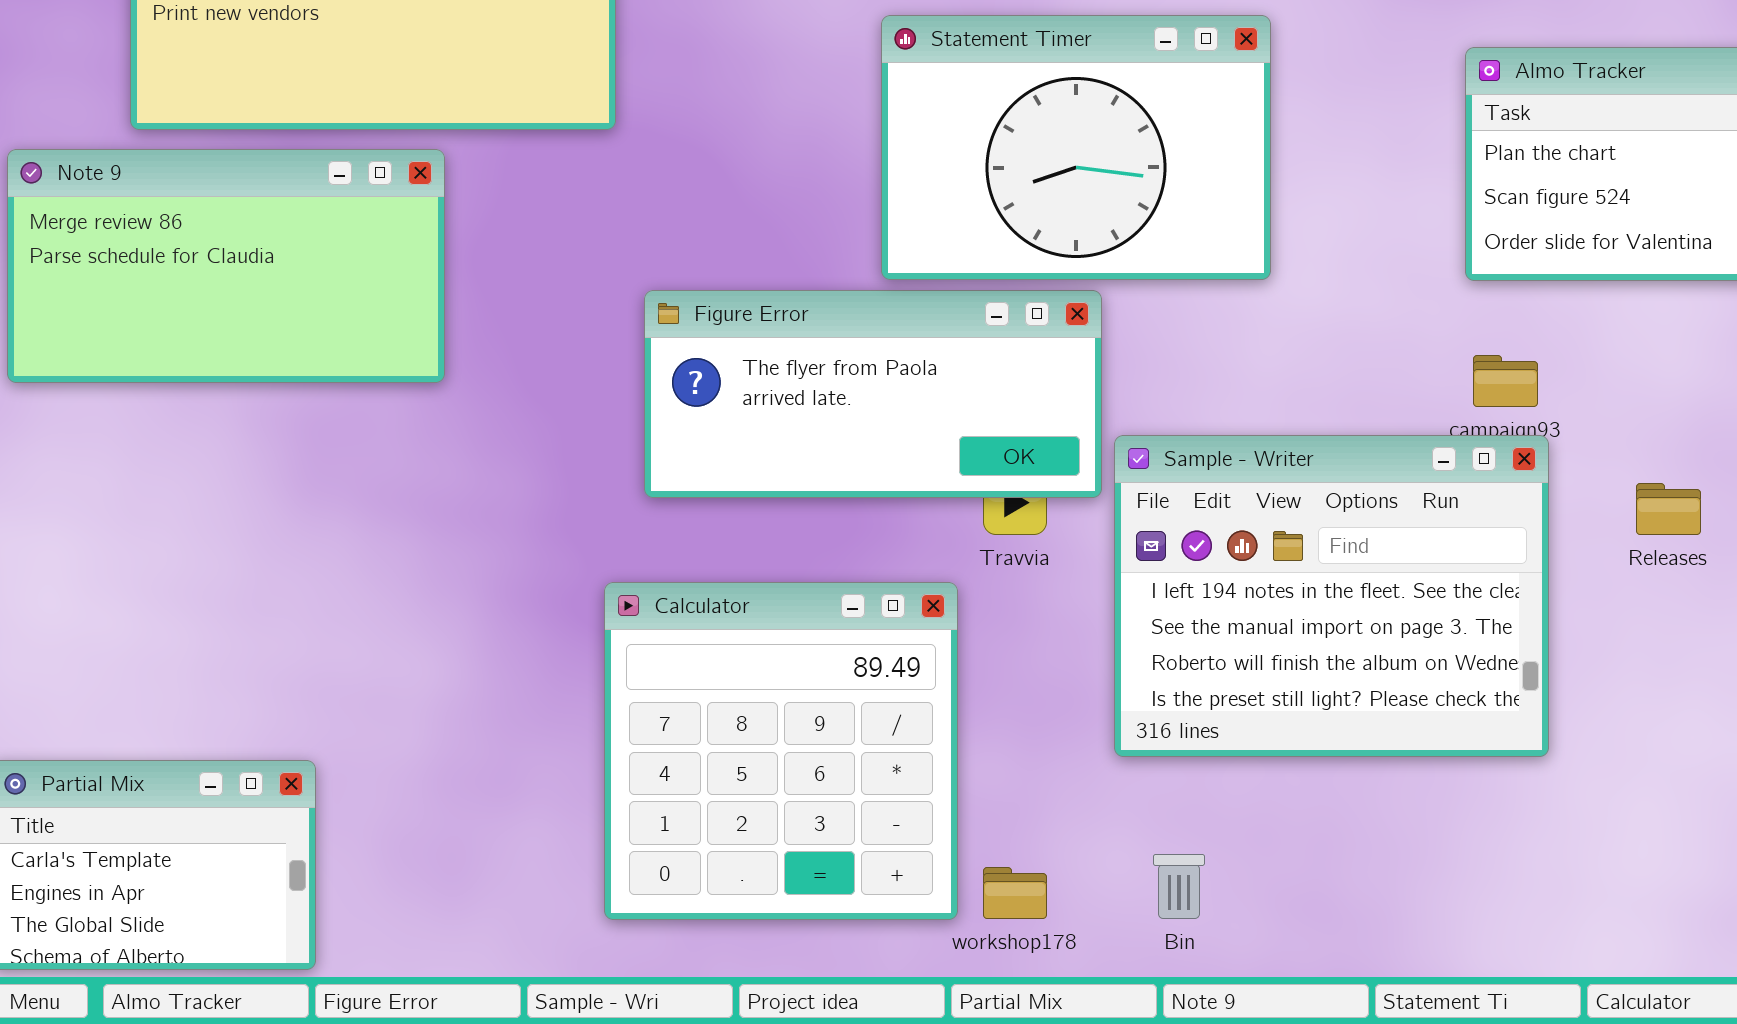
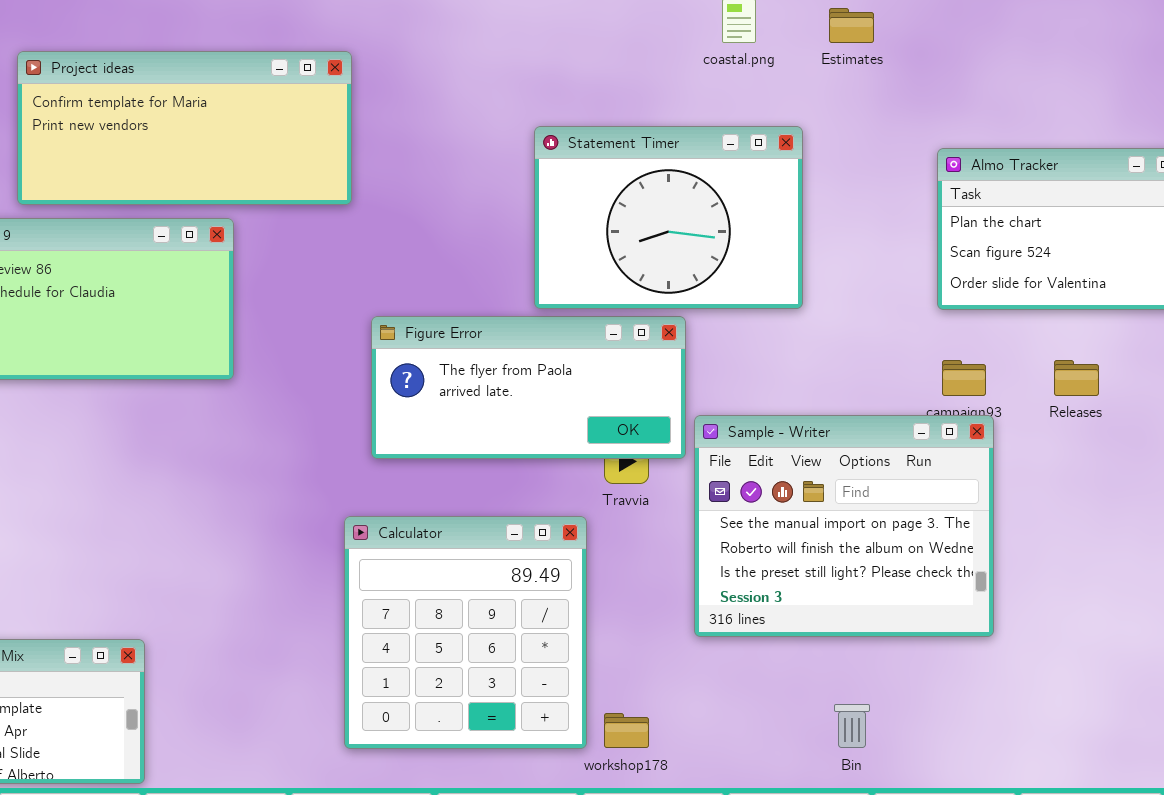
Sample - Writer: [1114,435,1549,757] -> [694,415,994,637], scrolled down 1 row
Releases: [1636,483,1701,535] -> [1054,360,1099,396], moved
Bin: [1153,854,1205,919] -> [834,704,870,748], moved

